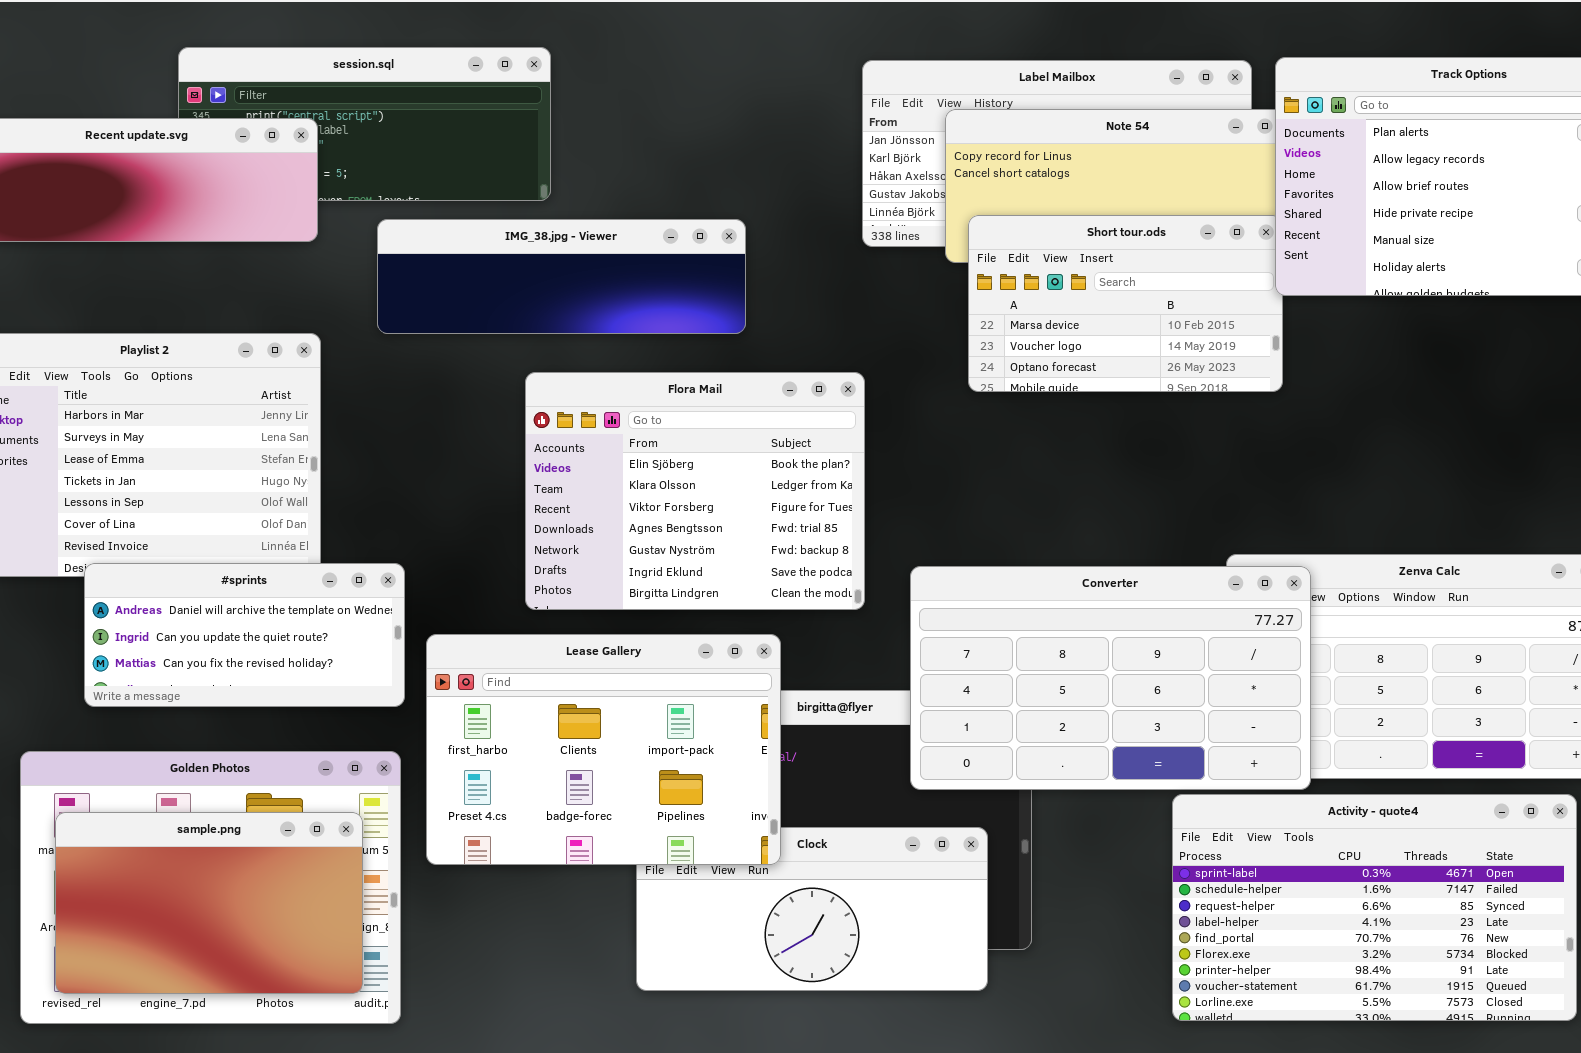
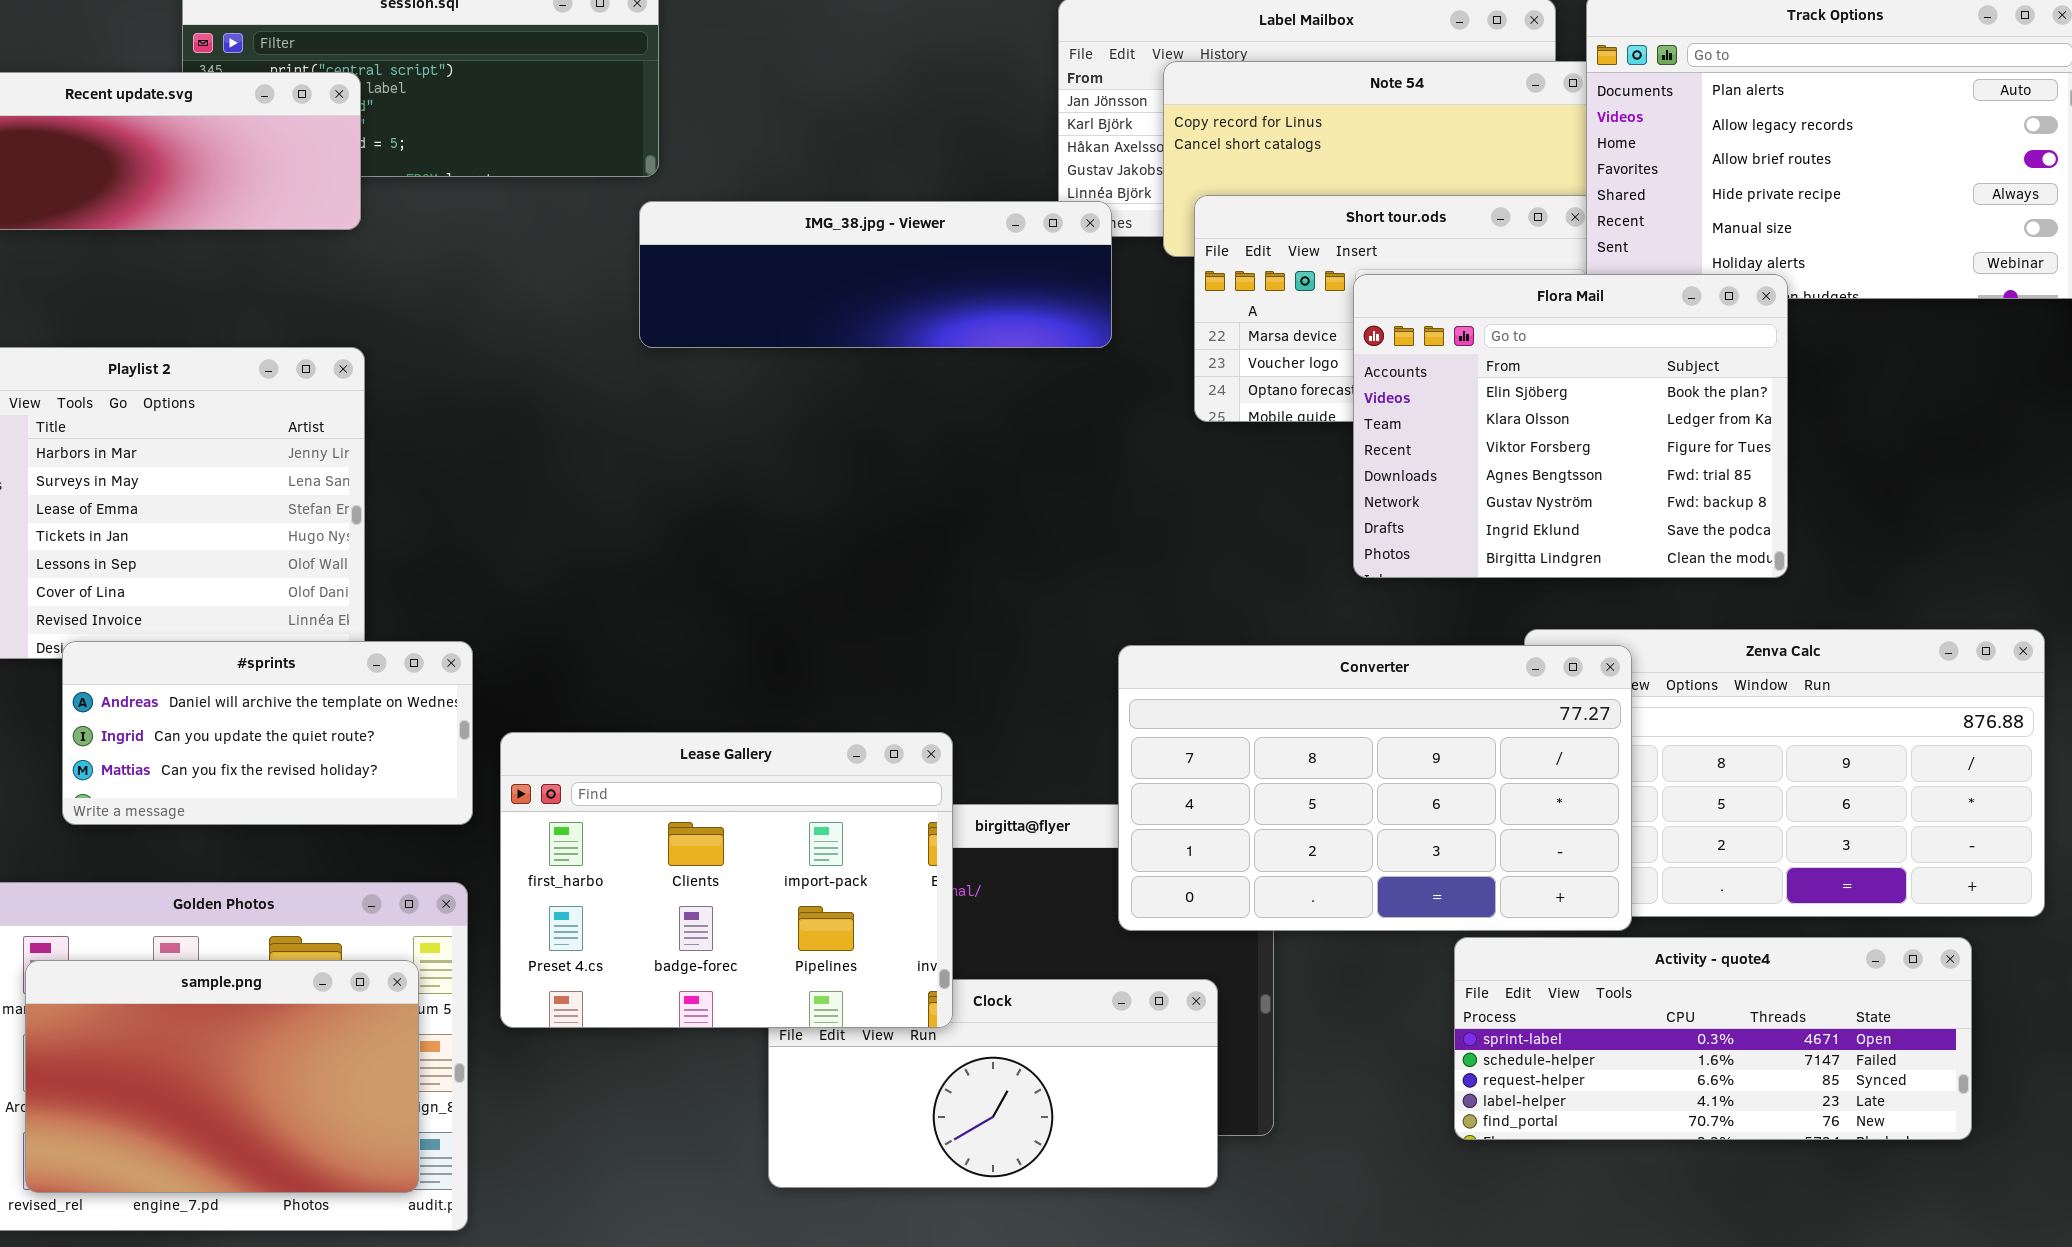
IMG_38.jpg - Viewer: [377,219,746,334] -> [639,201,1112,348], moved
Flora Mail: [525,372,865,610] -> [1353,274,1788,578], moved
Activity - quote4: [1172,794,1577,1021] -> [1454,937,1972,1140], resized

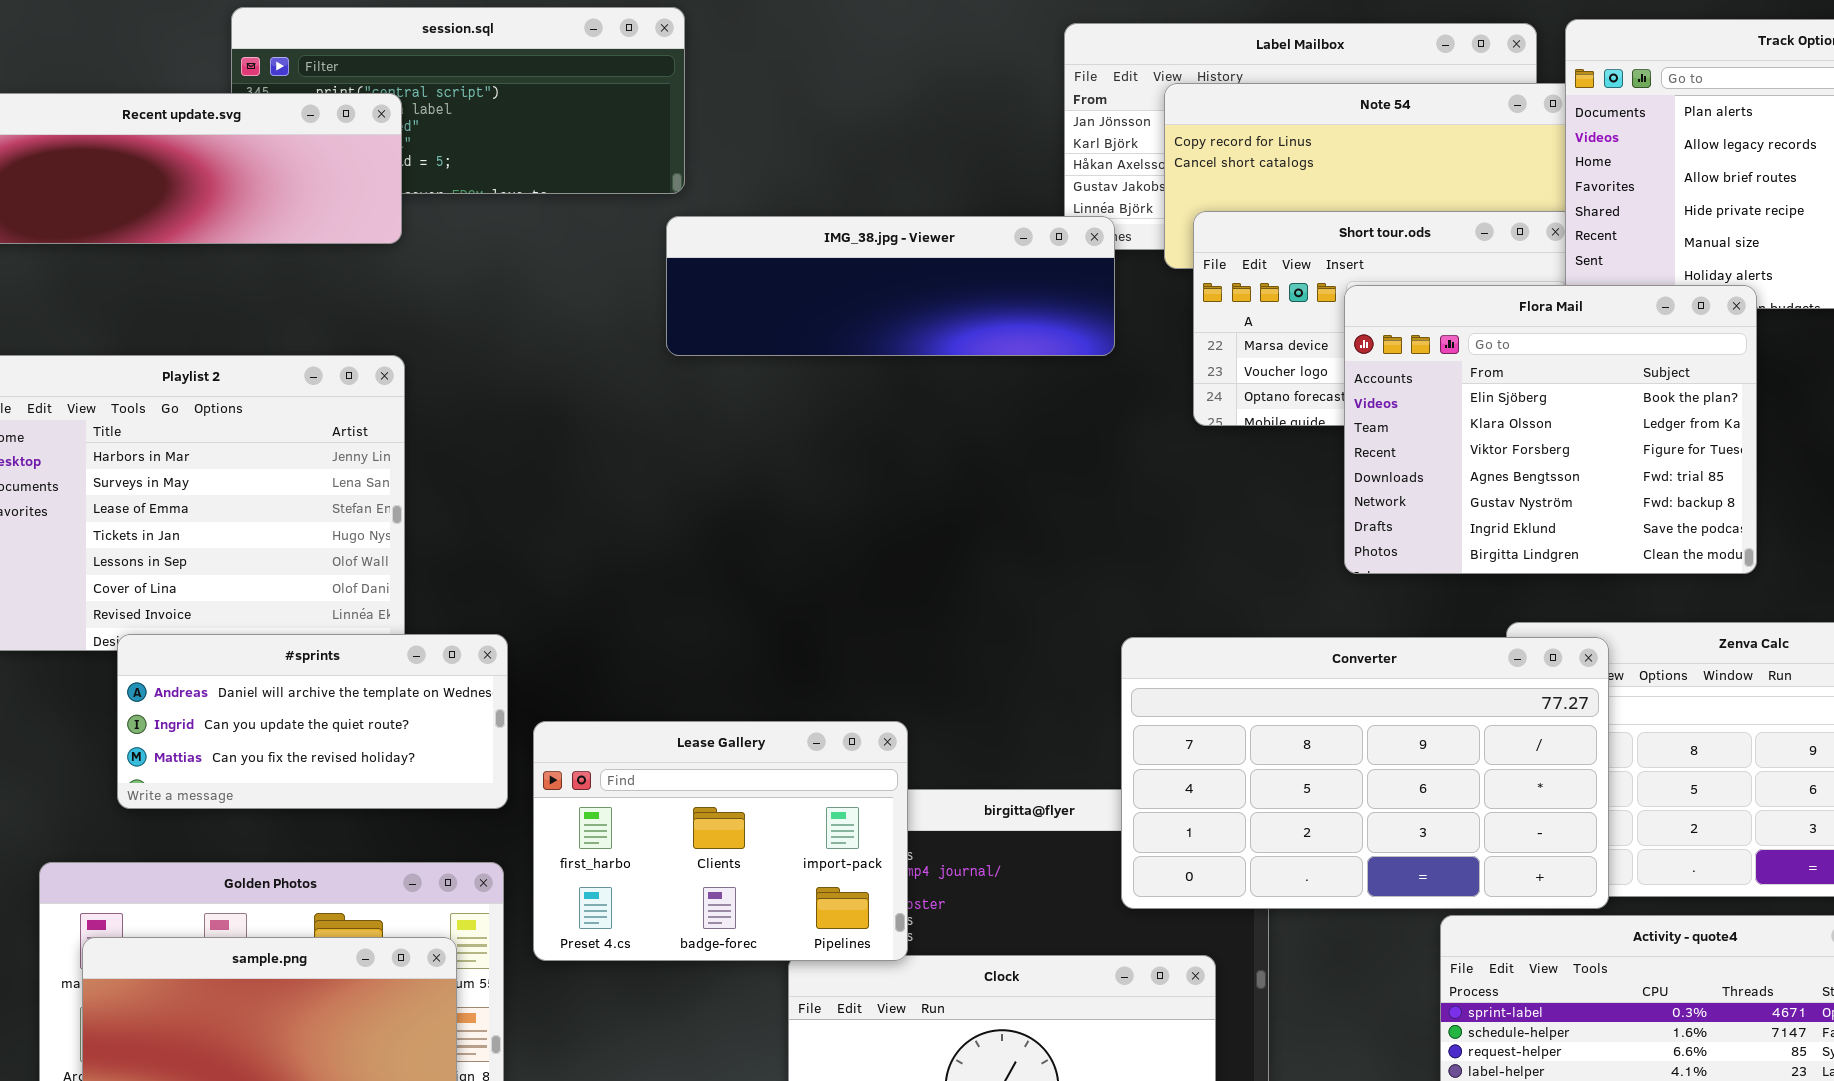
Lease Gallery: [500,732,953,1028] -> [533,721,908,961], resized

